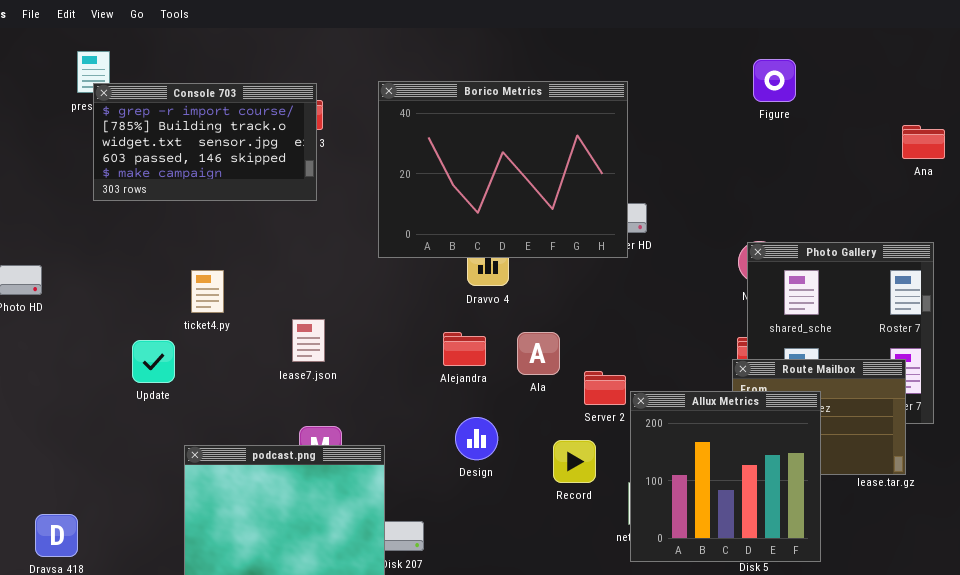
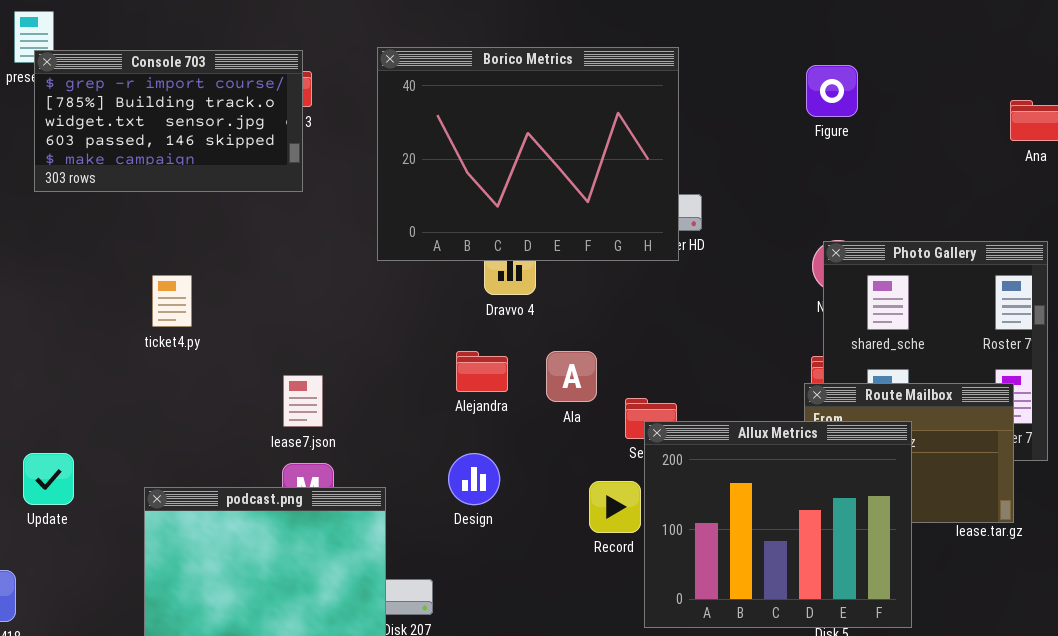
Figure: [753,59,796,102] -> [806,65,858,117], moved
lease7.json: [292,319,325,362] -> [283,375,323,427], moved
Update: [132,340,175,383] -> [23,453,74,505], moved
Allux Metrics: [630,391,821,562] -> [644,421,912,628], resized
Design: [455,417,498,460] -> [448,453,500,505], moved

